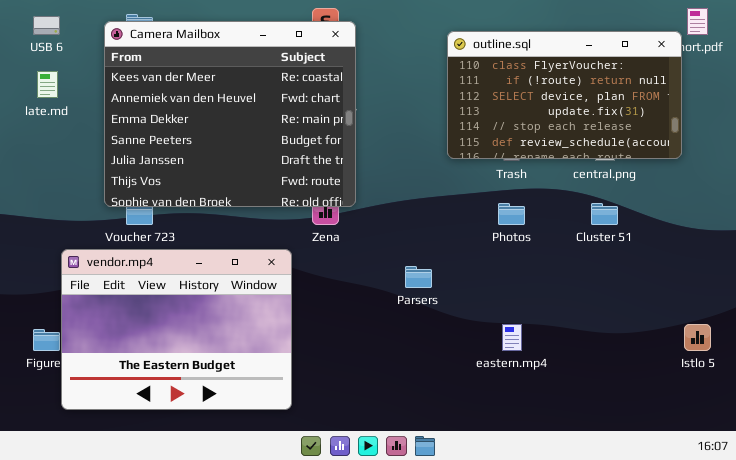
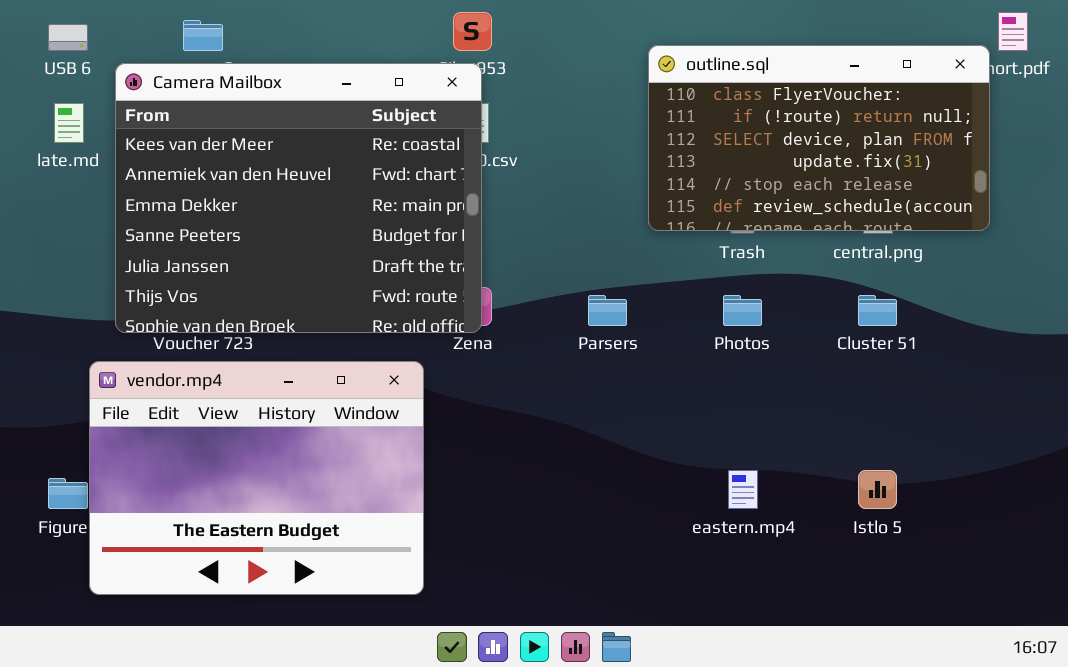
Camera Mailbox: [104,21,356,207] -> [115,63,482,333], moved
Parsers: [405,266,432,288] -> [588,295,627,326], moved
Istlo 5: [684,324,711,351] -> [858,470,897,509], moved

